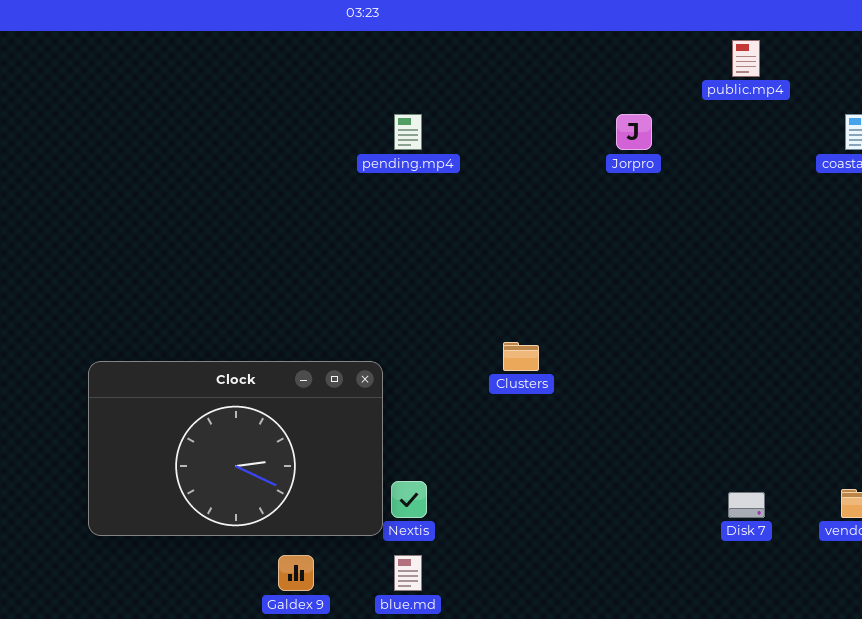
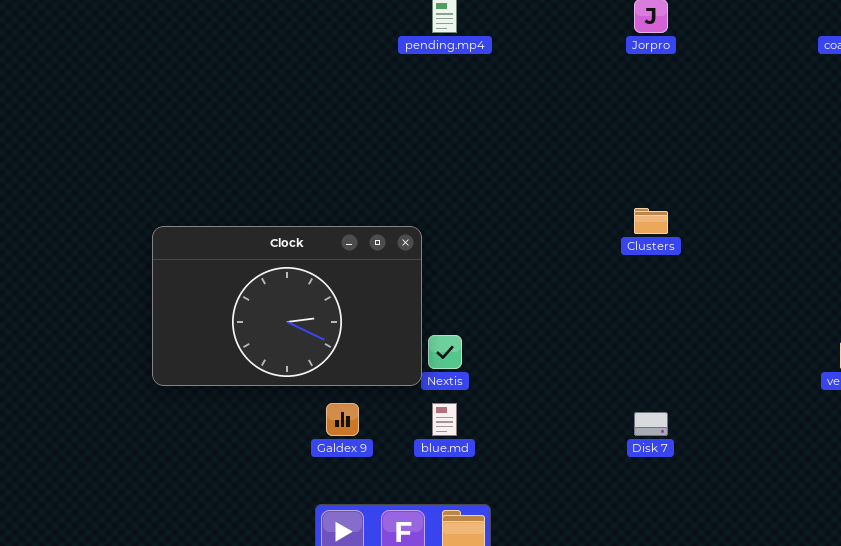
Clusters: [503,342,539,371] -> [634,208,668,234], moved
Disk 7: [728,492,765,518] -> [634,412,668,436], moved

